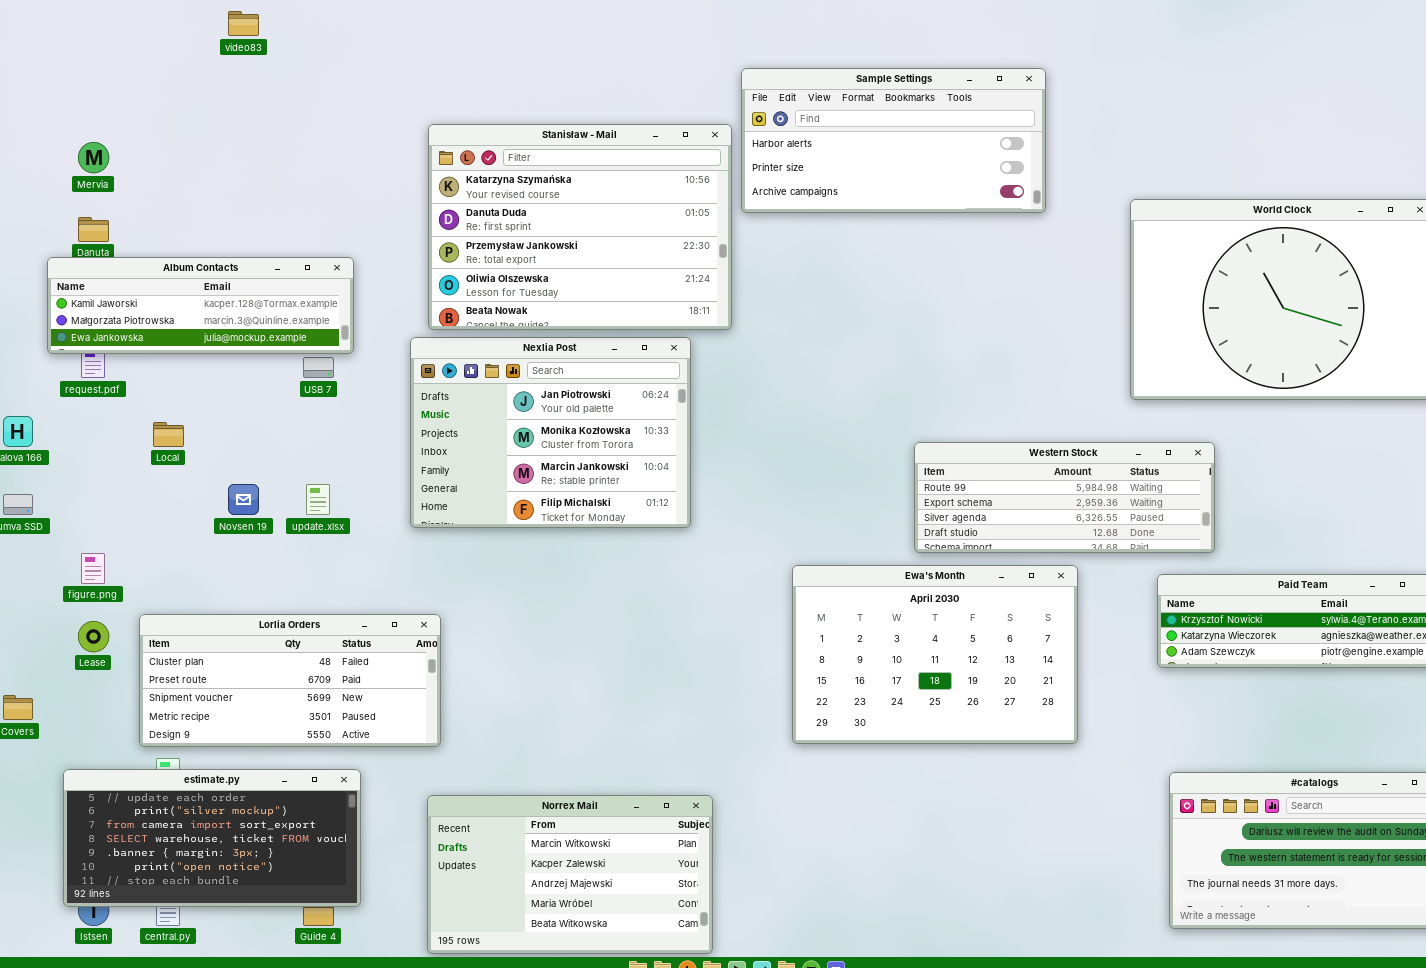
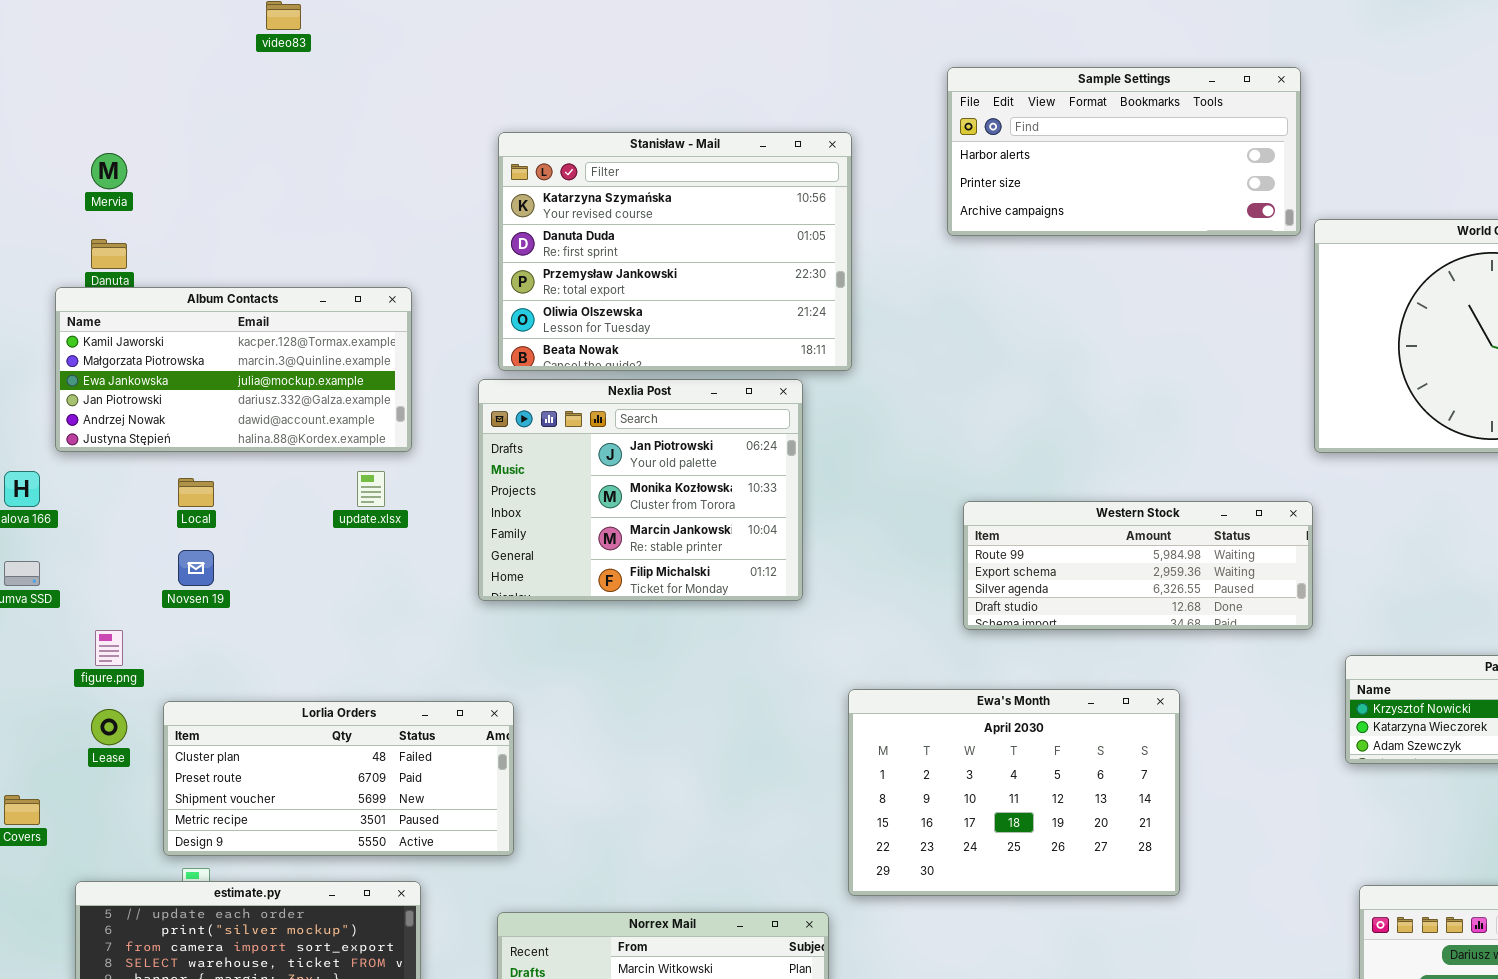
Sample Settings: [741,68,1046,213] -> [947,67,1301,236], moved
Album Contacts: [47,257,354,354] -> [55,287,412,452], resized
Western Stock: [914,442,1215,553] -> [963,501,1313,630], moved
Novsen 19: [228,484,259,515] -> [178,550,214,586], moved
update.xlsx: [306,484,330,515] -> [357,471,385,507], moved
Ewa's Month: [792,565,1078,744] -> [848,689,1180,896], moved

